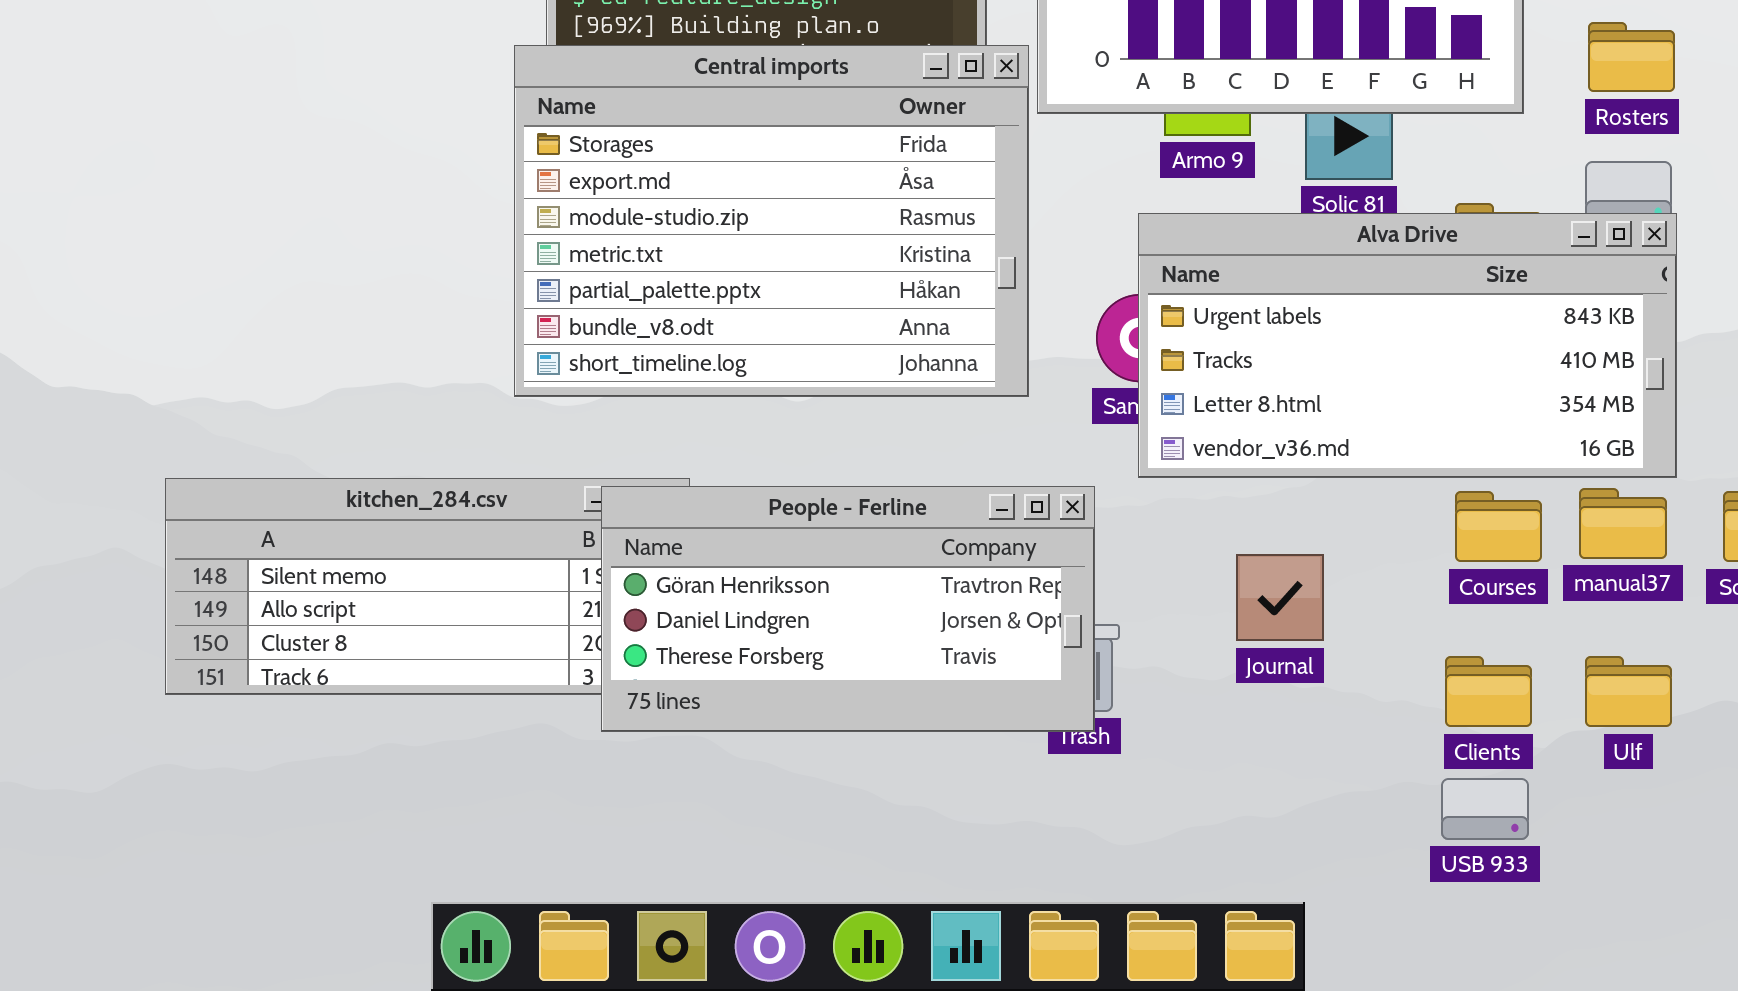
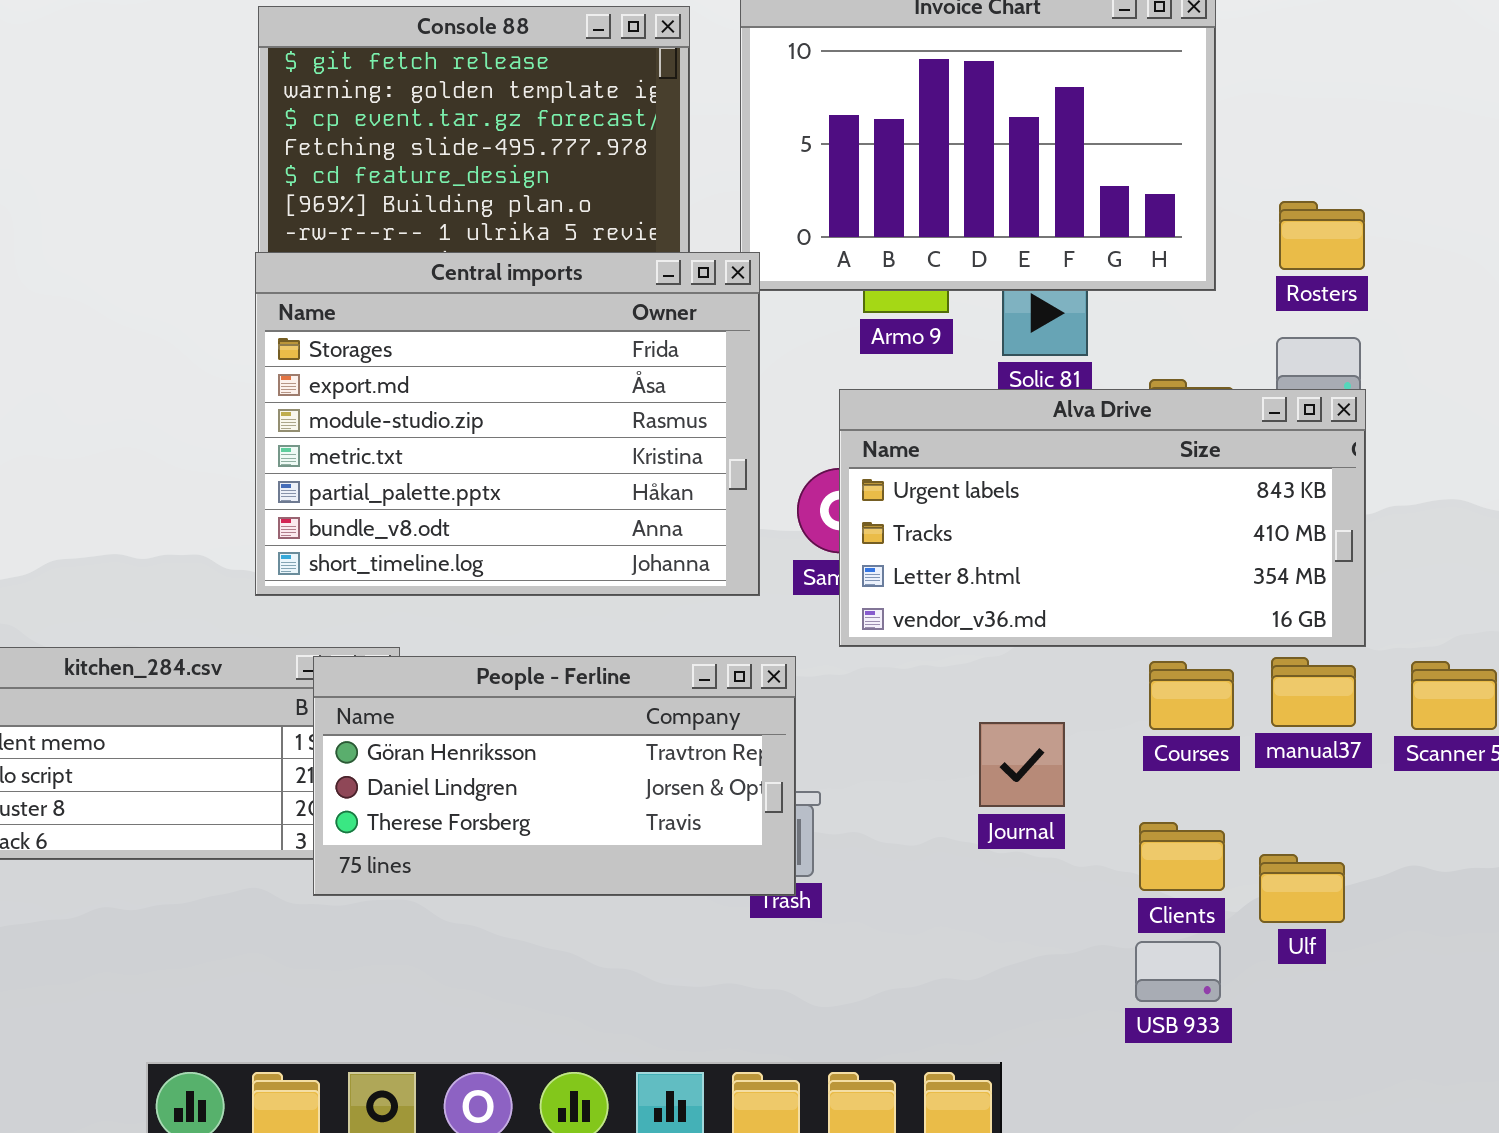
Central imports: [514,45,1029,397] -> [255,252,760,596], moved
Journal: [1236,554,1324,641] -> [979,722,1065,807], moved
Ulf: [1585,656,1672,727] -> [1259,854,1345,923], moved

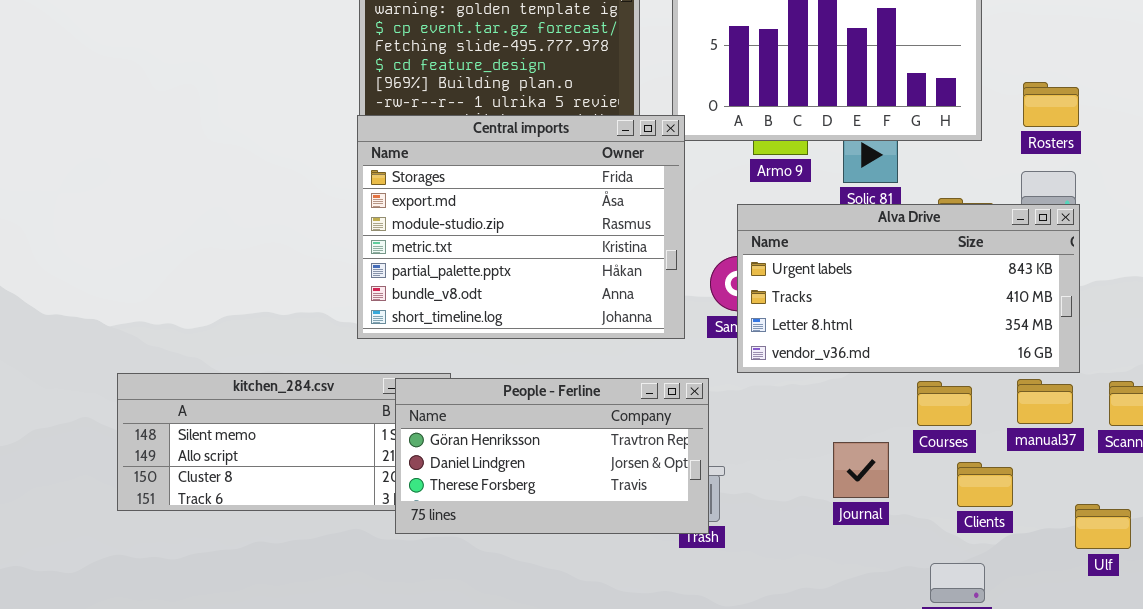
Courses: [1149,661,1234,730] -> [917,381,972,426], moved
Journal: [979,722,1065,807] -> [833,442,889,498], moved
Clients: [1139,822,1225,891] -> [957,462,1013,507], moved
Ulf: [1259,854,1345,923] -> [1075,504,1131,549], moved

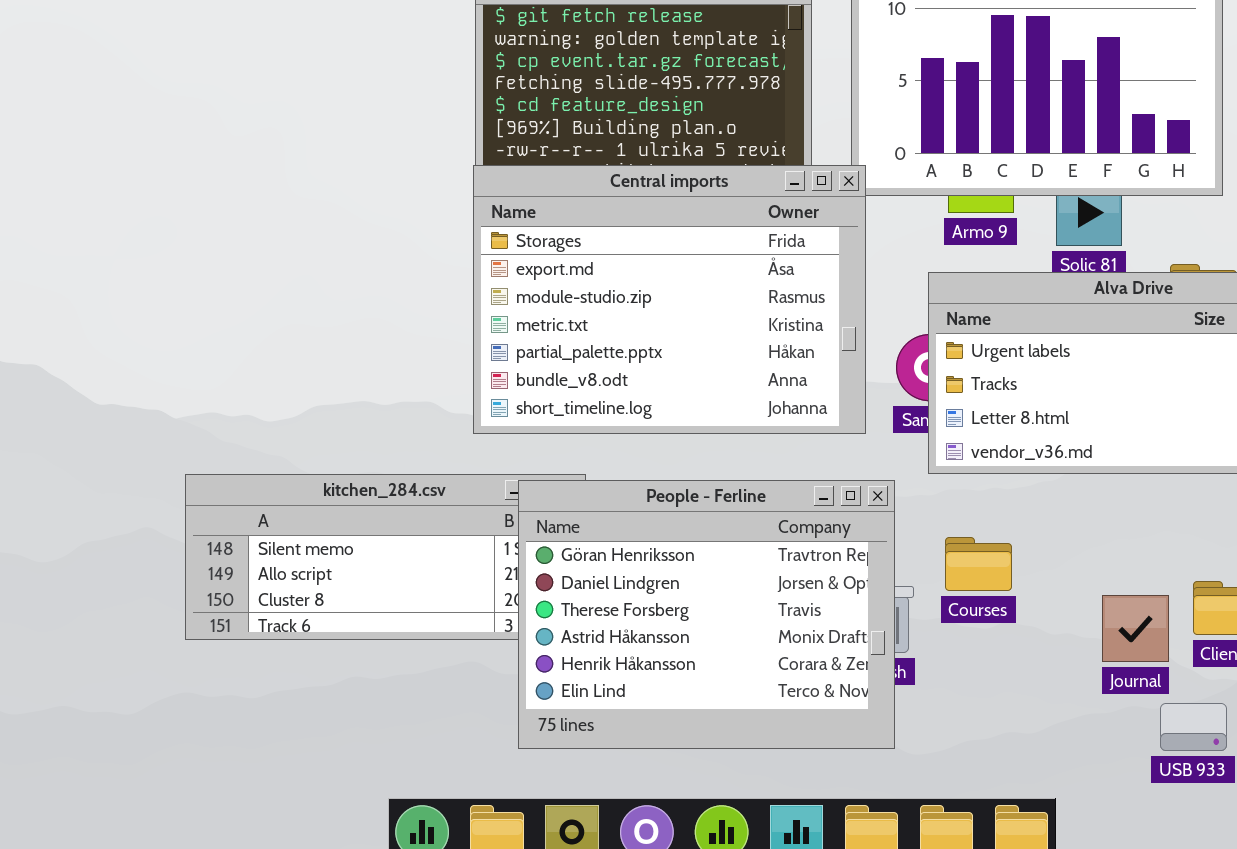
People - Ferline: [395,378,709,534] -> [518,480,895,749], resized
Courses: [917,381,972,426] -> [945,537,1012,591], moved
Journal: [833,442,889,498] -> [1102,595,1169,662], moved

